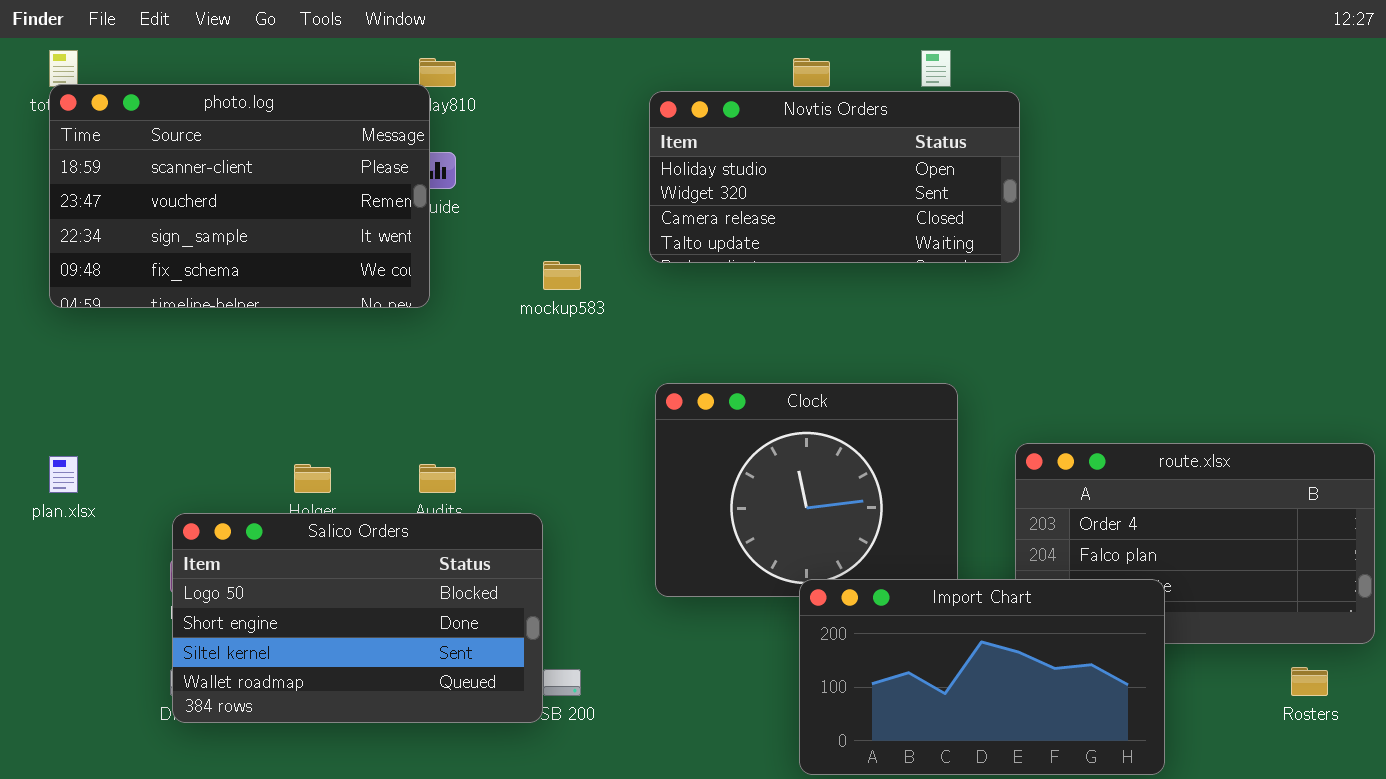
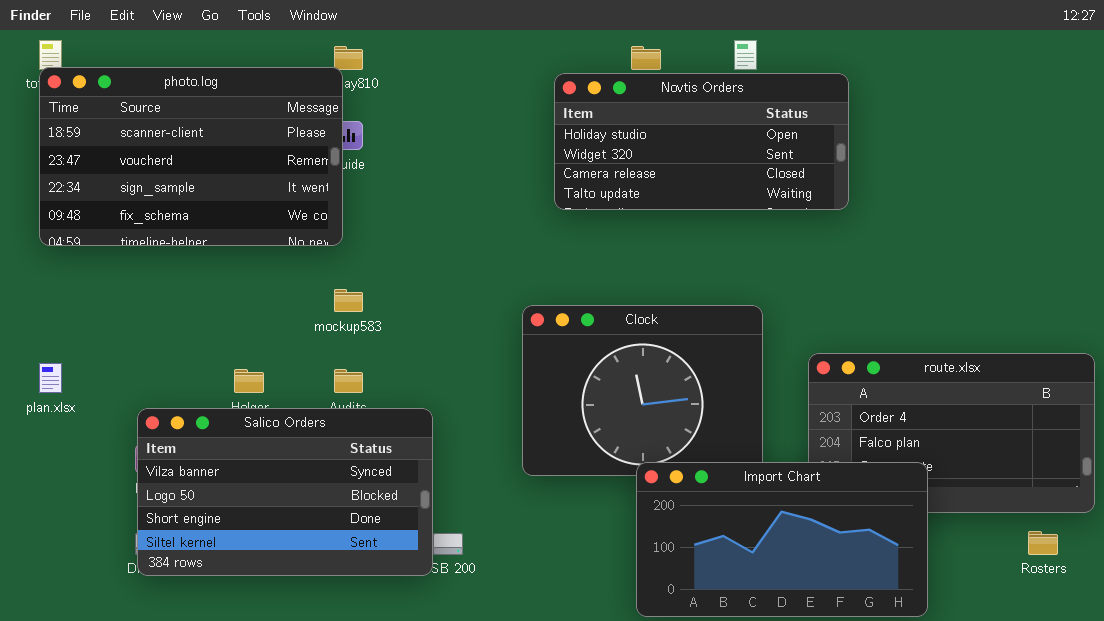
Novtis Orders: [649,91,1020,263] -> [554,73,849,210], moved
mockup583: [543,261,581,290] -> [334,289,363,312], moved
Salico Orders: [172,513,543,723] -> [137,408,433,576], scrolled up 1 row

